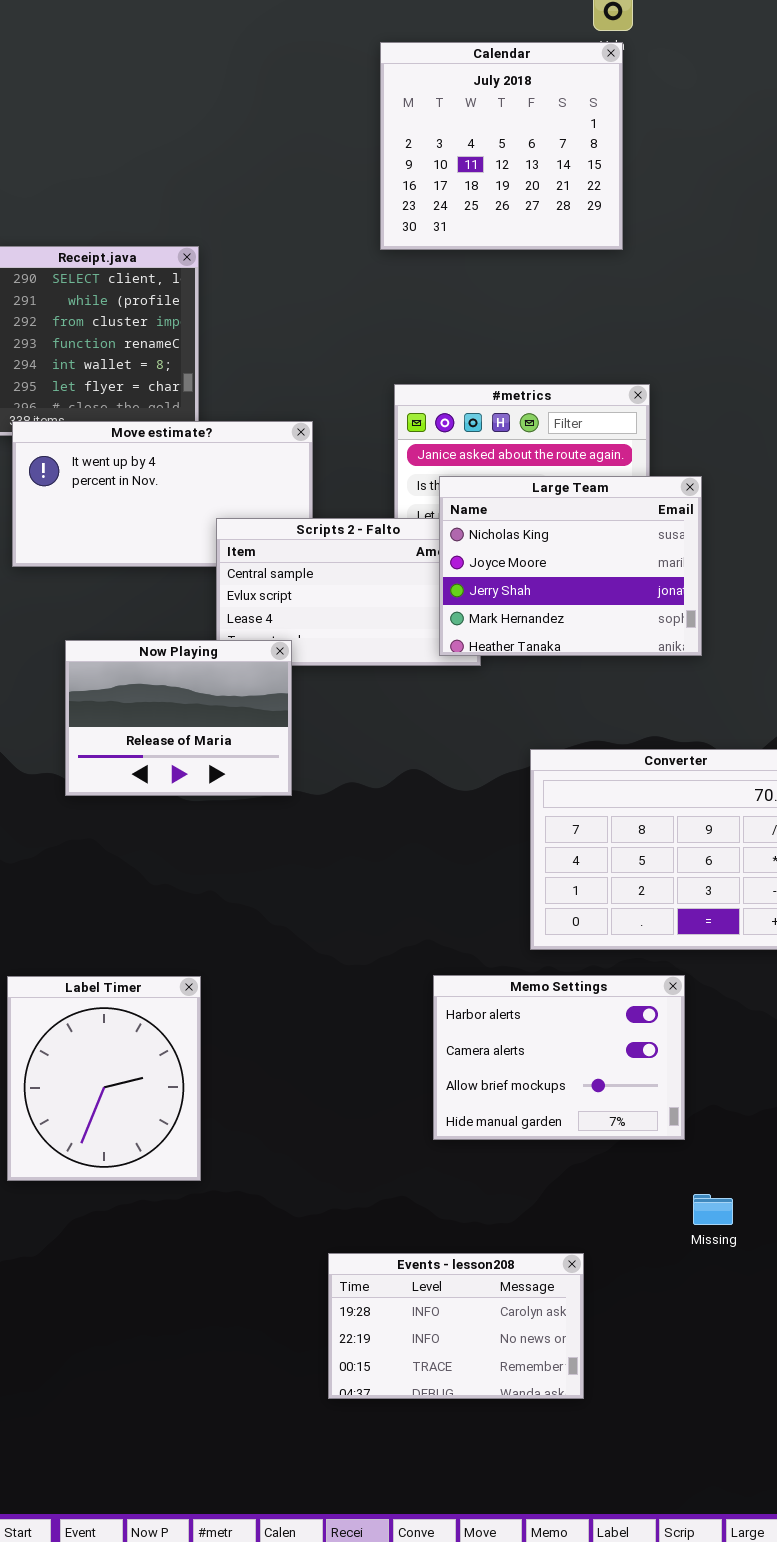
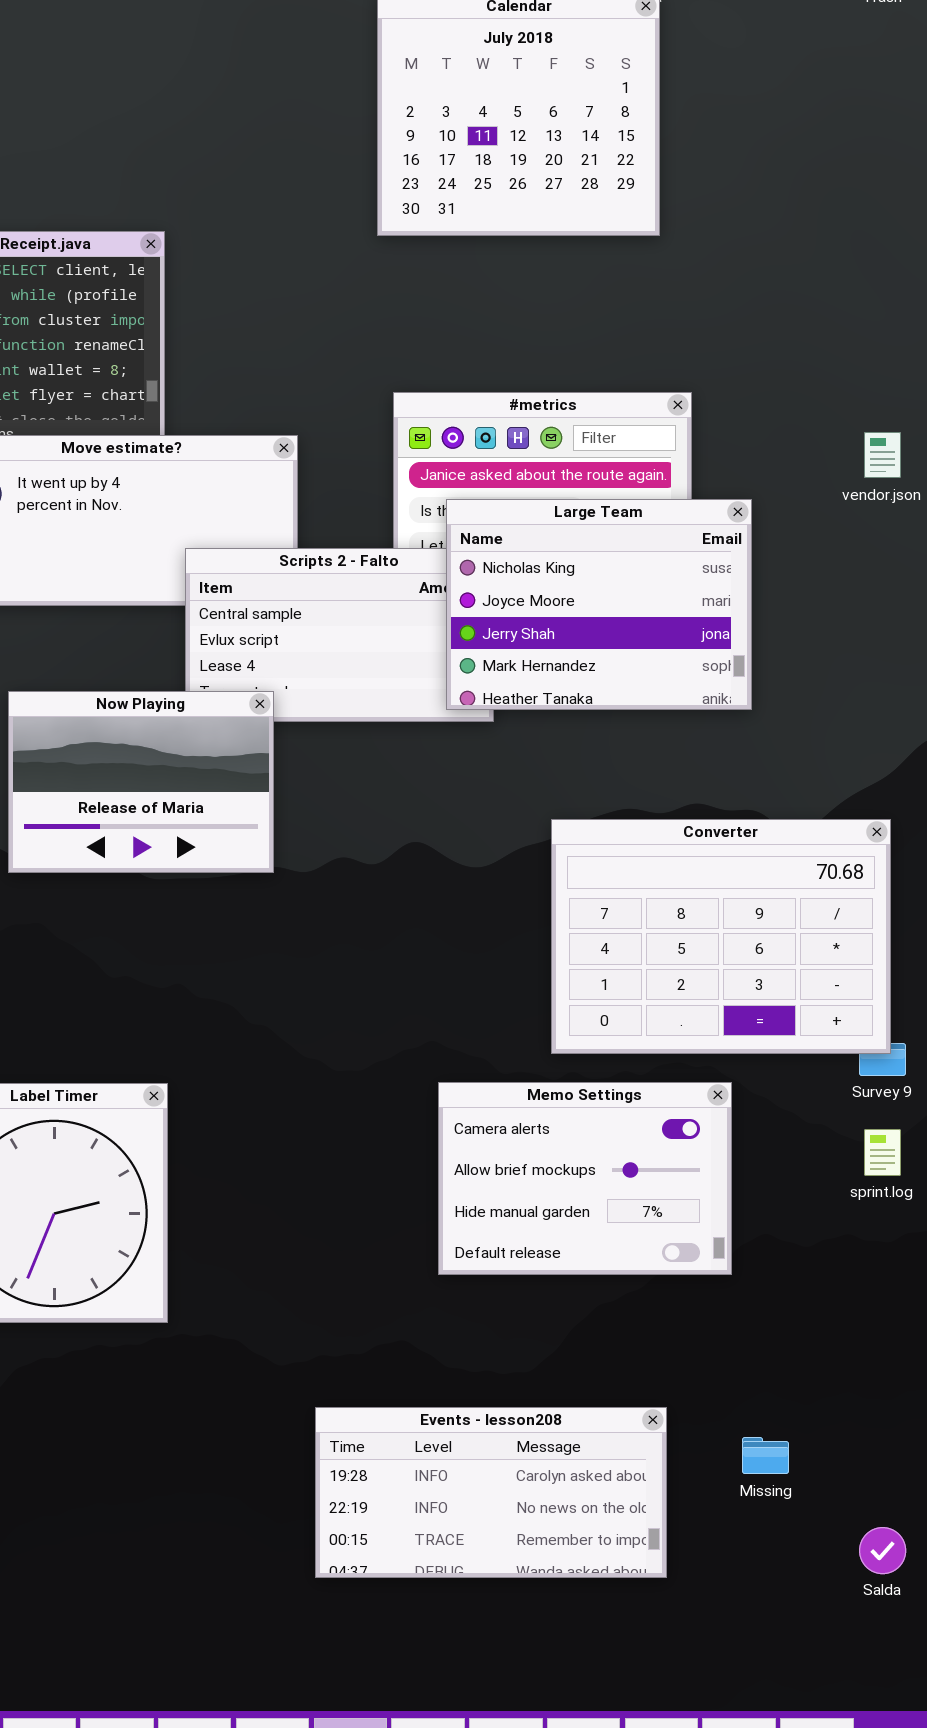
Memo Settings: [433,975,685,1140] -> [438,1082,732,1275], scrolled down 1 row
Missing: [693,1194,733,1225] -> [742,1437,789,1474], moved
Events - lesson208: [328,1253,584,1399] -> [315,1407,667,1578], resized

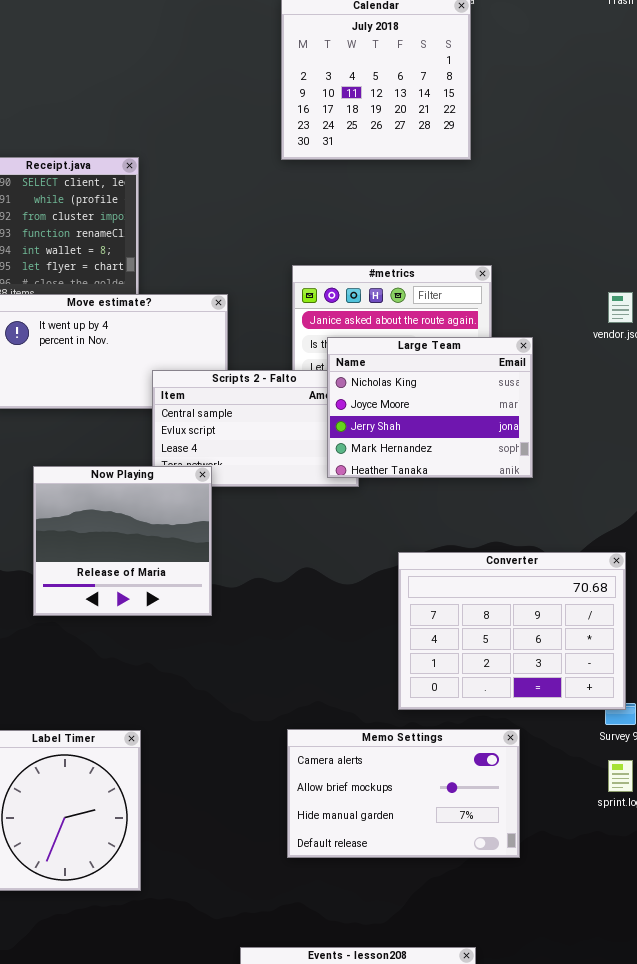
Now Playing: [8,691,274,873] -> [33,466,212,616], resized
Memo Settings: [438,1082,732,1275] -> [287,729,520,858], resized

